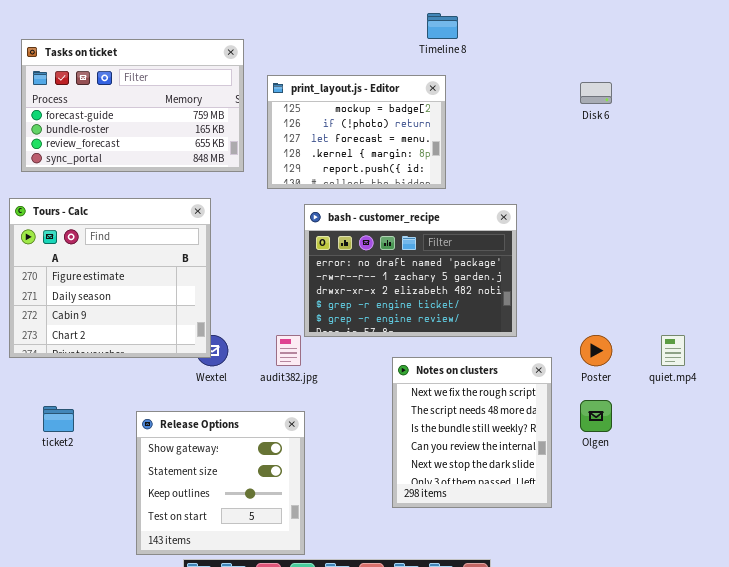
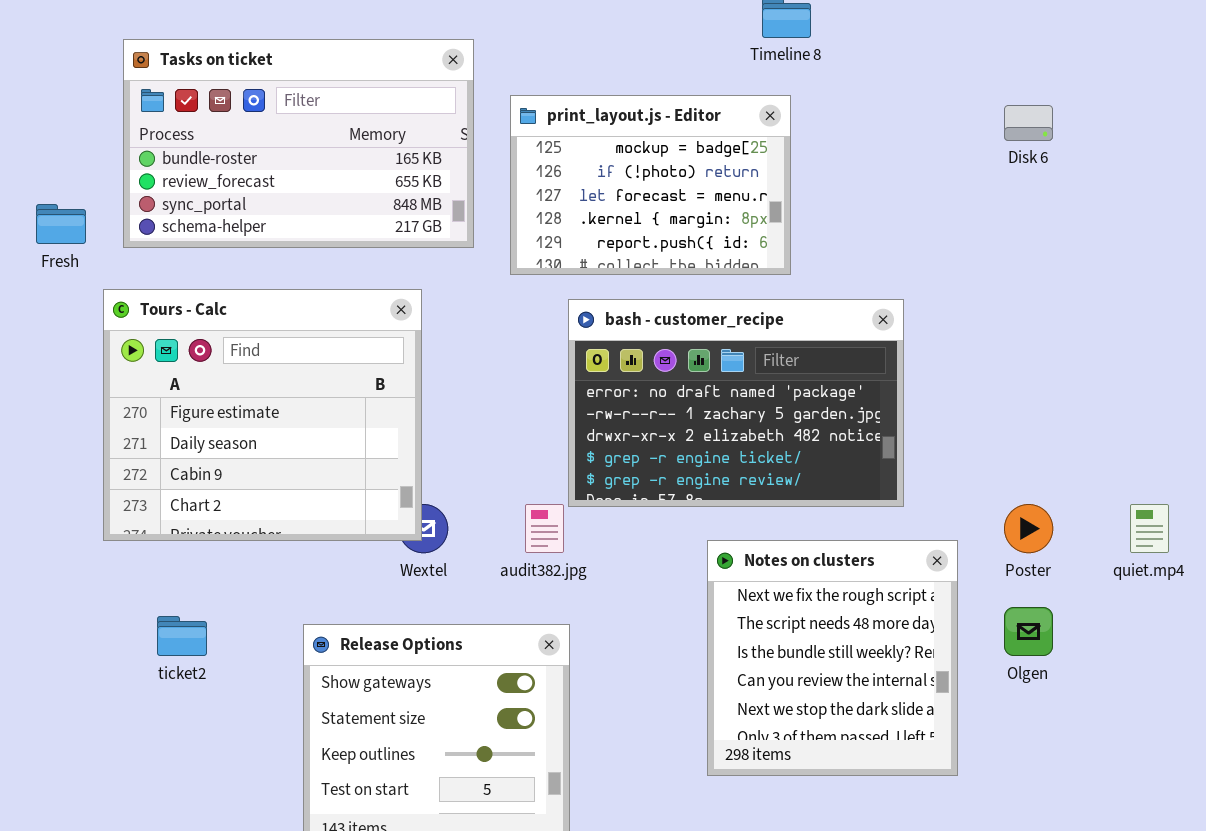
Tasks on ticket: [21,39,244,172] -> [123,39,474,248], scrolled down 1 row

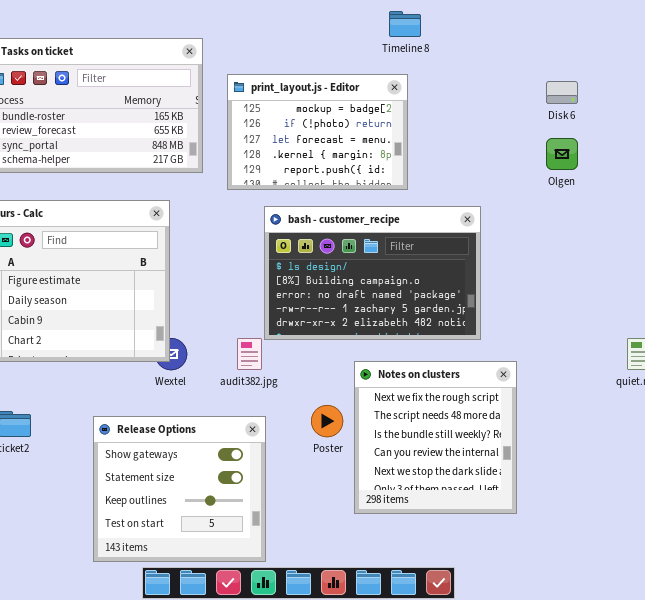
bash - customer_recipe: [568,299,904,507] -> [264,206,481,340], scrolled up 2 rows
Poster: [1004,504,1053,553] -> [311,405,343,437], moved
Olgen: [1004,607,1053,656] -> [546,138,578,170], moved

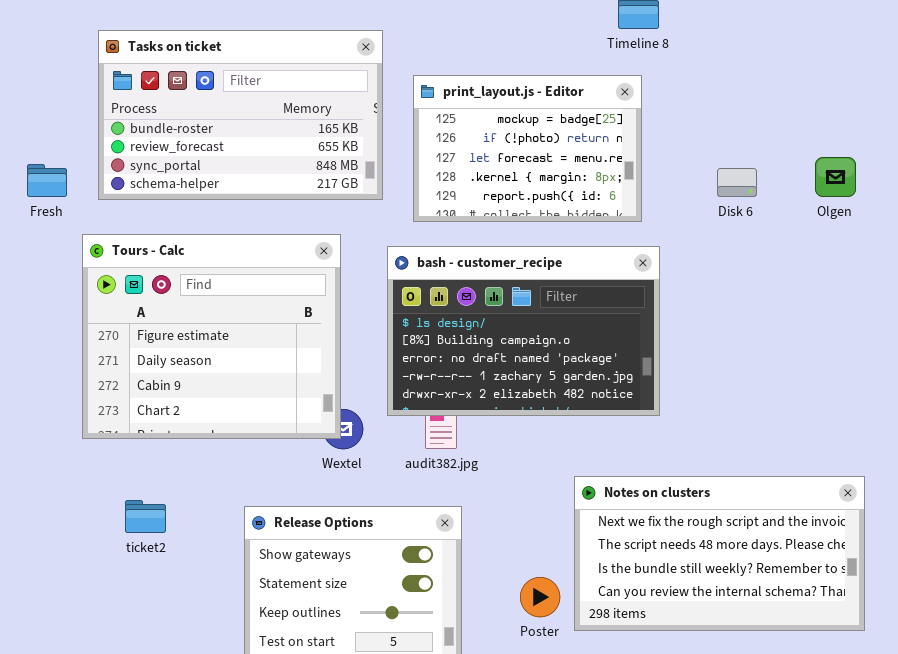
Disk 6: [546,81,578,104] -> [717,168,757,197], moved
bash - customer_recipe: [264,206,481,340] -> [387,246,660,416], moved
Notes on clusters: [354,361,517,514] -> [574,476,865,631], resized
Poster: [311,405,343,437] -> [520,577,560,617], moved

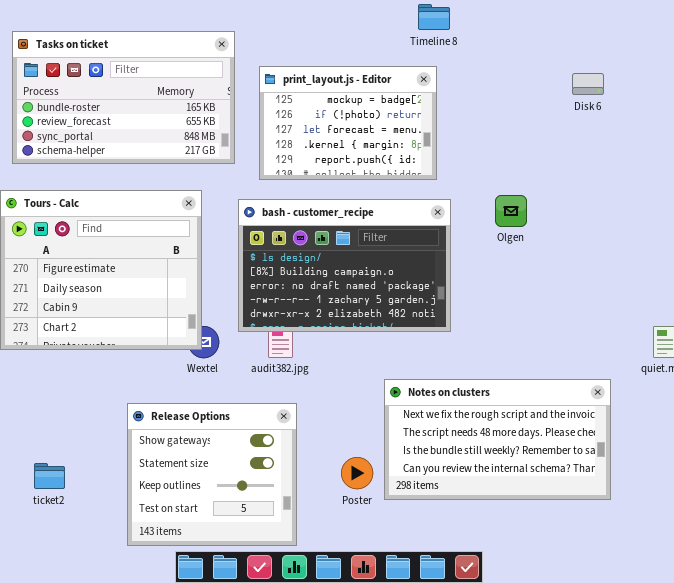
Olgen: [815,157,856,197] -> [495,195,527,227], moved
Disk 6: [717,168,757,197] -> [572,73,604,95], moved
ticket2: [125,500,166,533] -> [34,463,65,489], moved

